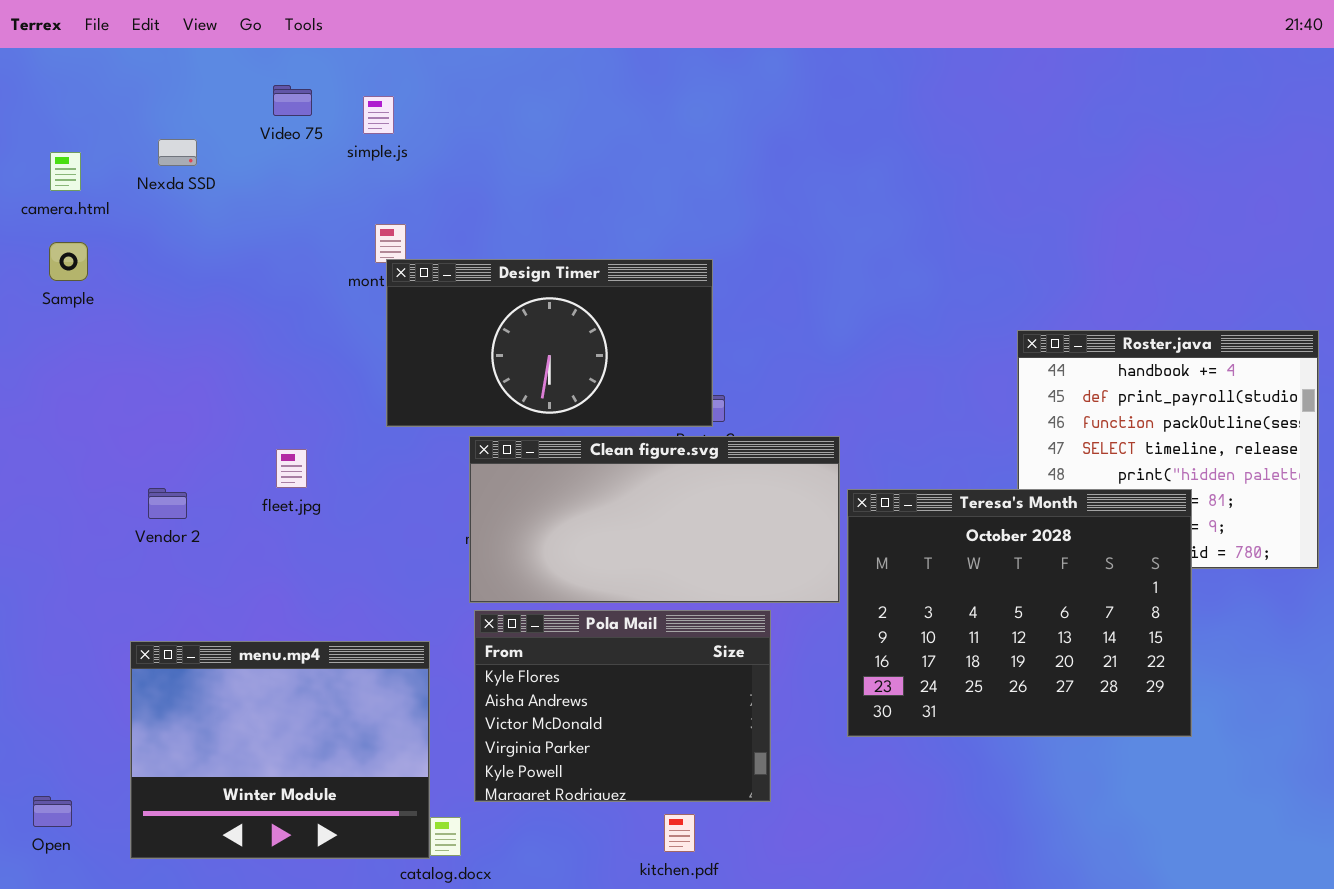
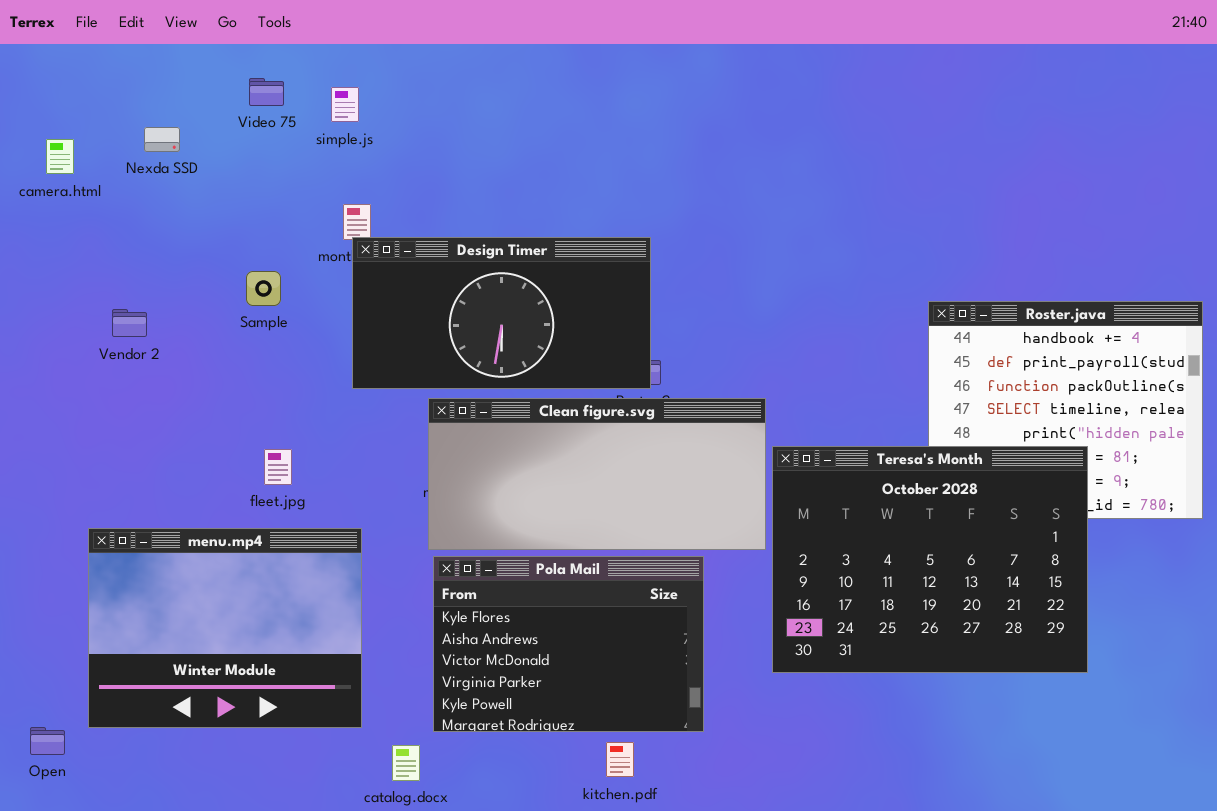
Sample: [49,242,88,281] -> [246,271,281,306], moved
fleet.jpg: [276,449,307,488] -> [264,449,292,485], moved
Vendor 2: [148,488,187,519] -> [112,309,147,337], moved
menu.mp4: [130,641,430,859] -> [88,528,362,728], moved

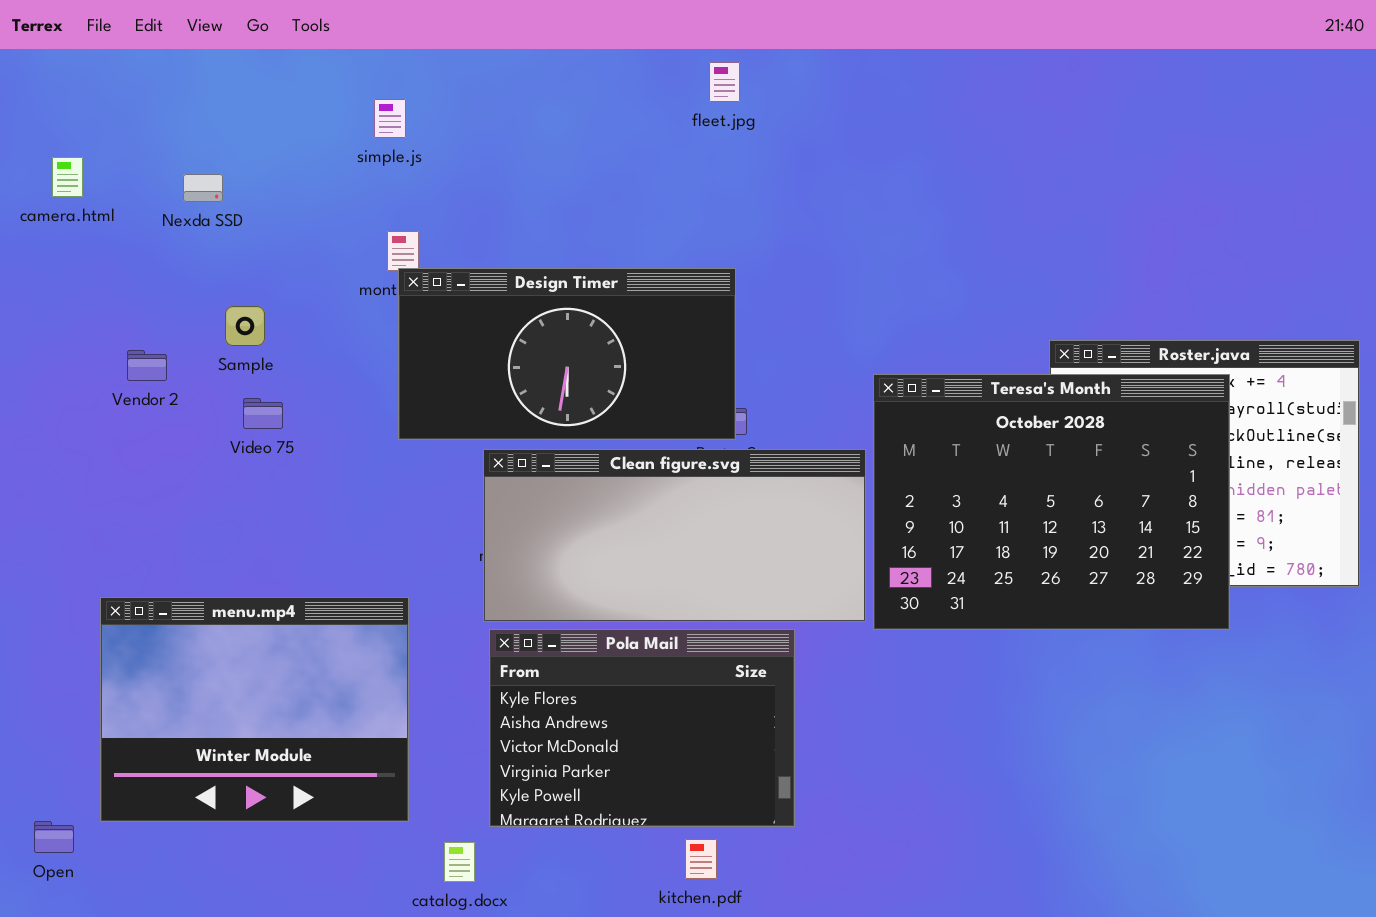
Video 75: [249,78,284,106] -> [243,398,283,429], moved
Nexda SSD: [144,127,180,152] -> [183,174,223,202], moved
Sample: [246,271,281,306] -> [225,306,265,346], moved
Teresa's Month: [772,446,1088,673] -> [873,374,1230,630], moved
fleet.jpg: [264,449,292,485] -> [709,62,740,102], moved

